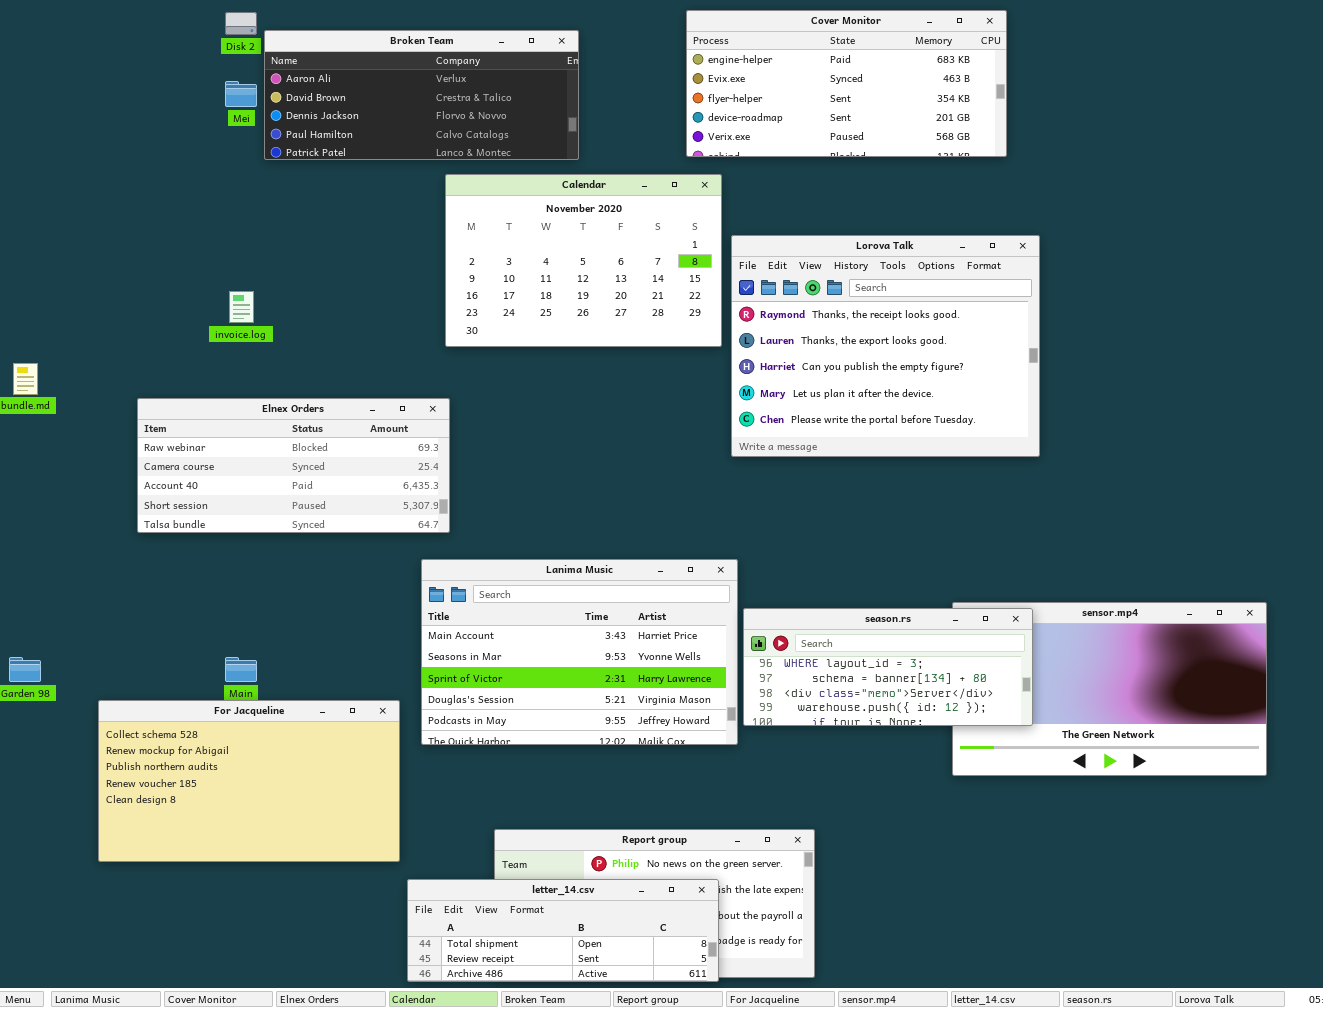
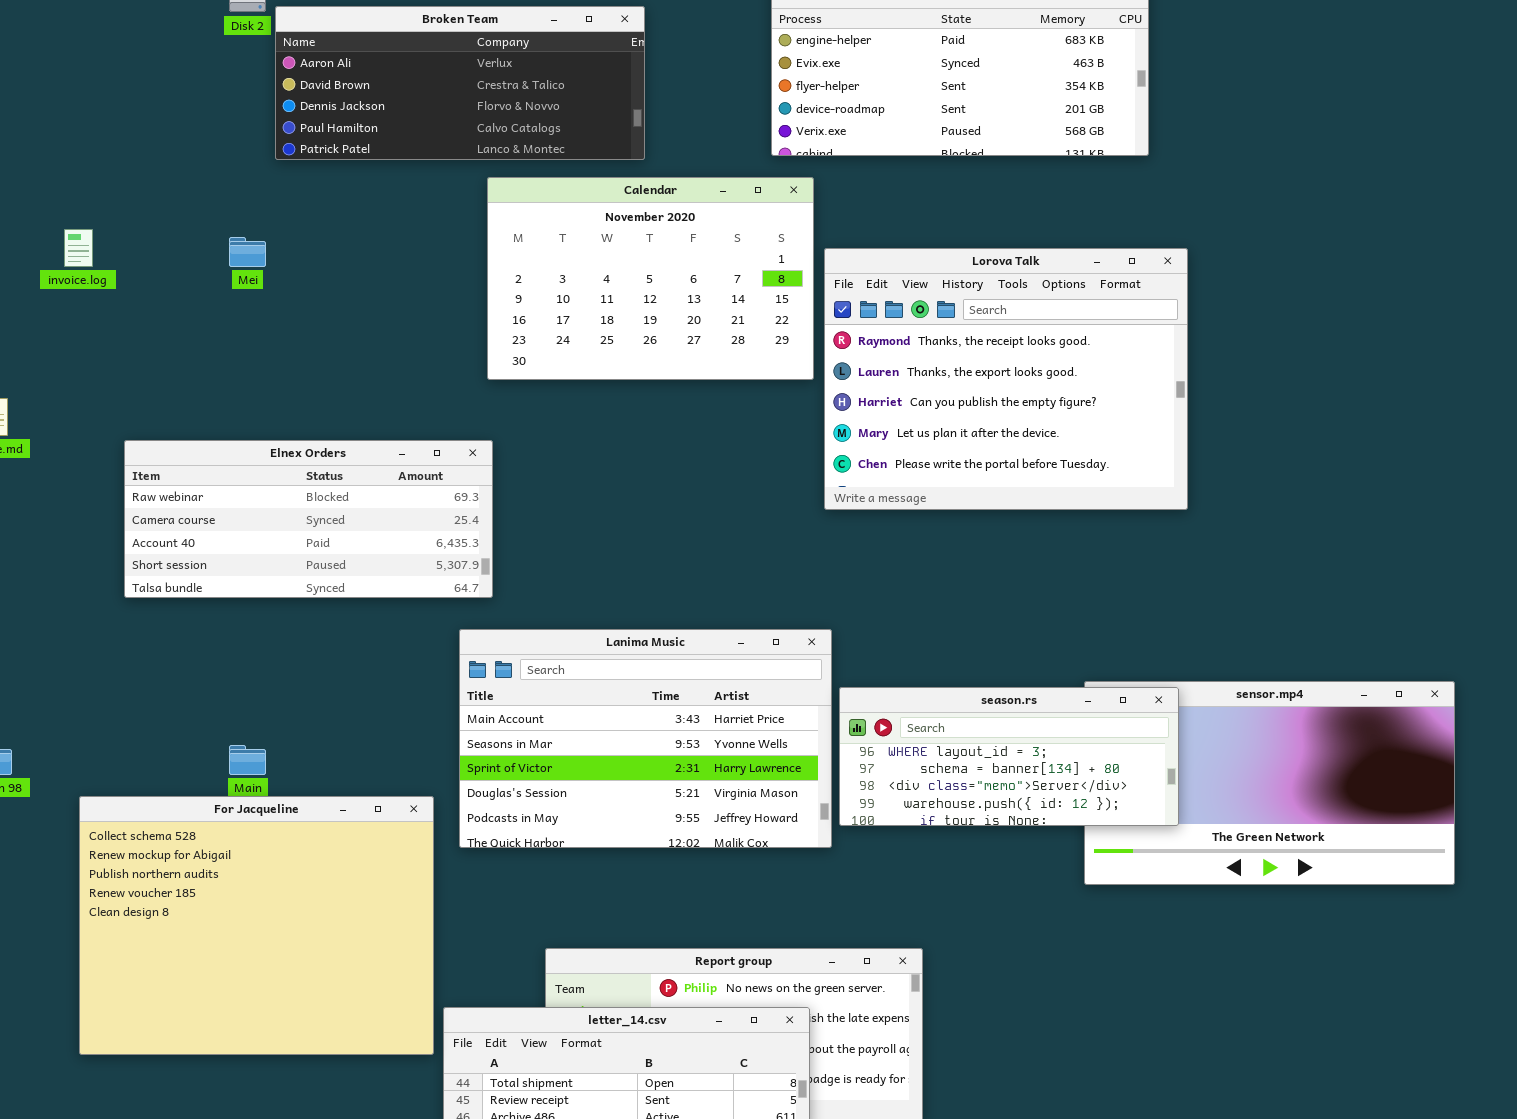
Mei: [225,81,257,107] -> [229,237,266,267], moved
invoice.log: [229,291,254,323] -> [64,229,93,267], moved
For Jacqueline: [98,700,400,862] -> [79,796,434,1055], resized

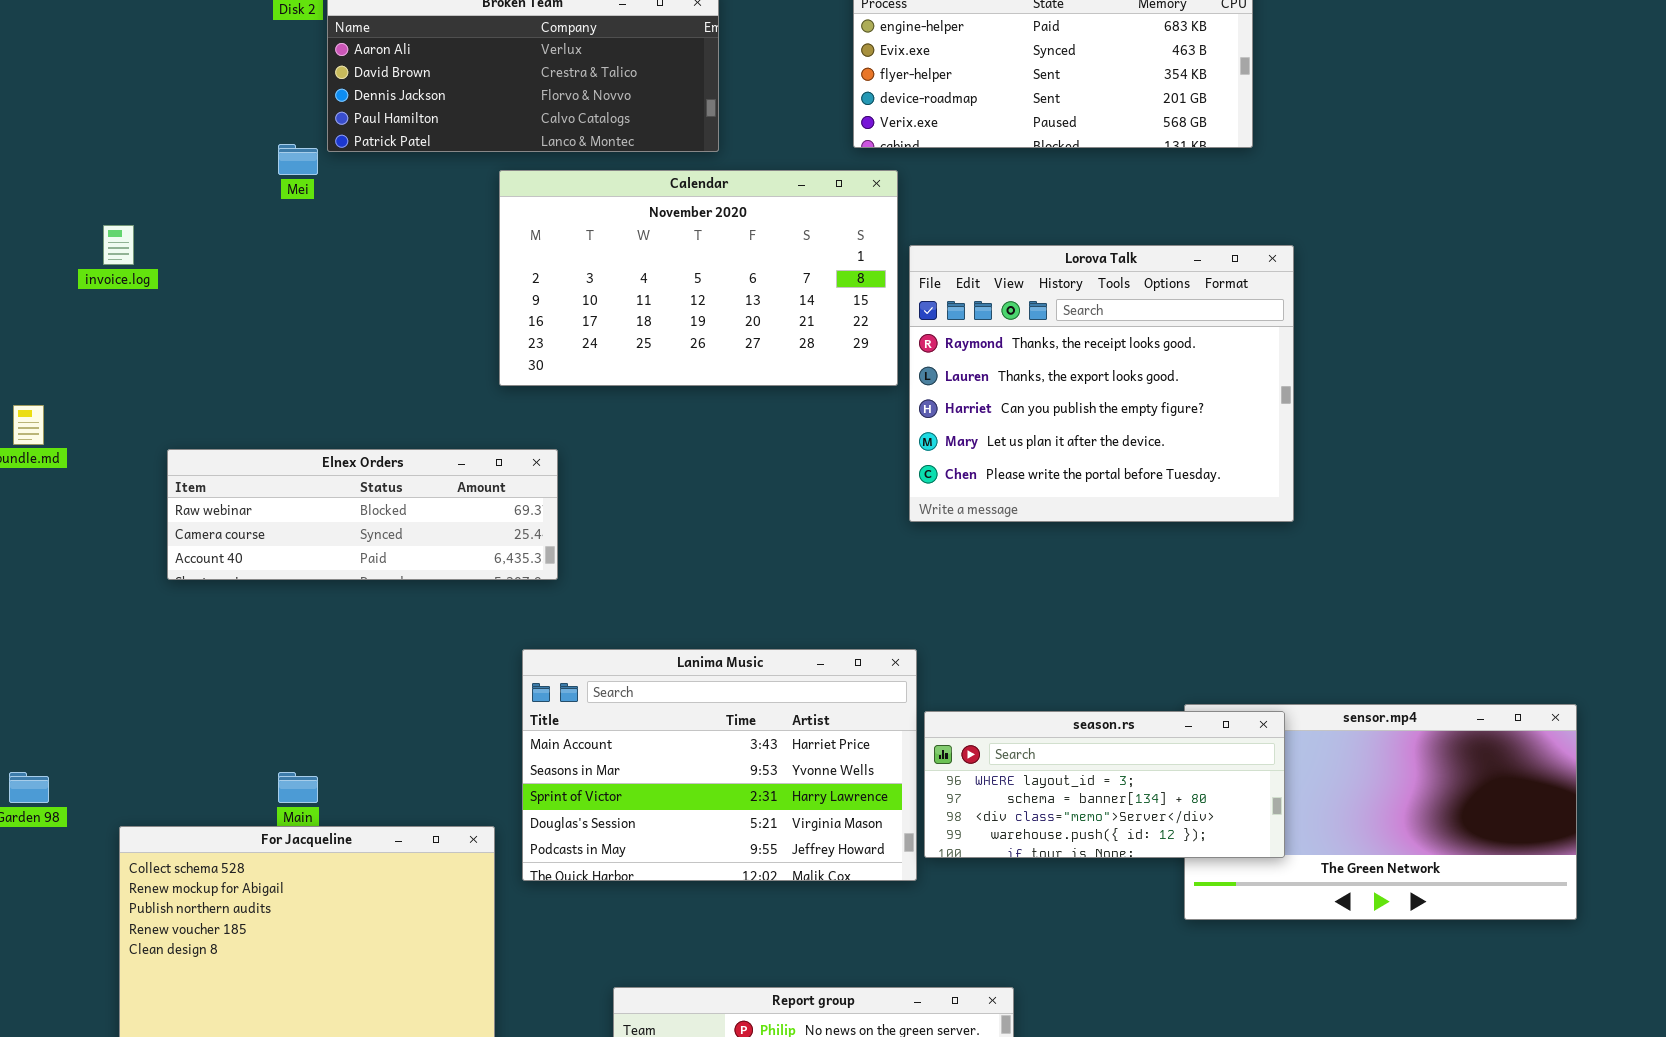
Calendar: [487,177,814,380] -> [499,170,898,386], resized
Mei: [229,237,266,267] -> [278,144,318,175], moved
Elnex Orders: [124,440,493,598] -> [167,449,558,580], resized

